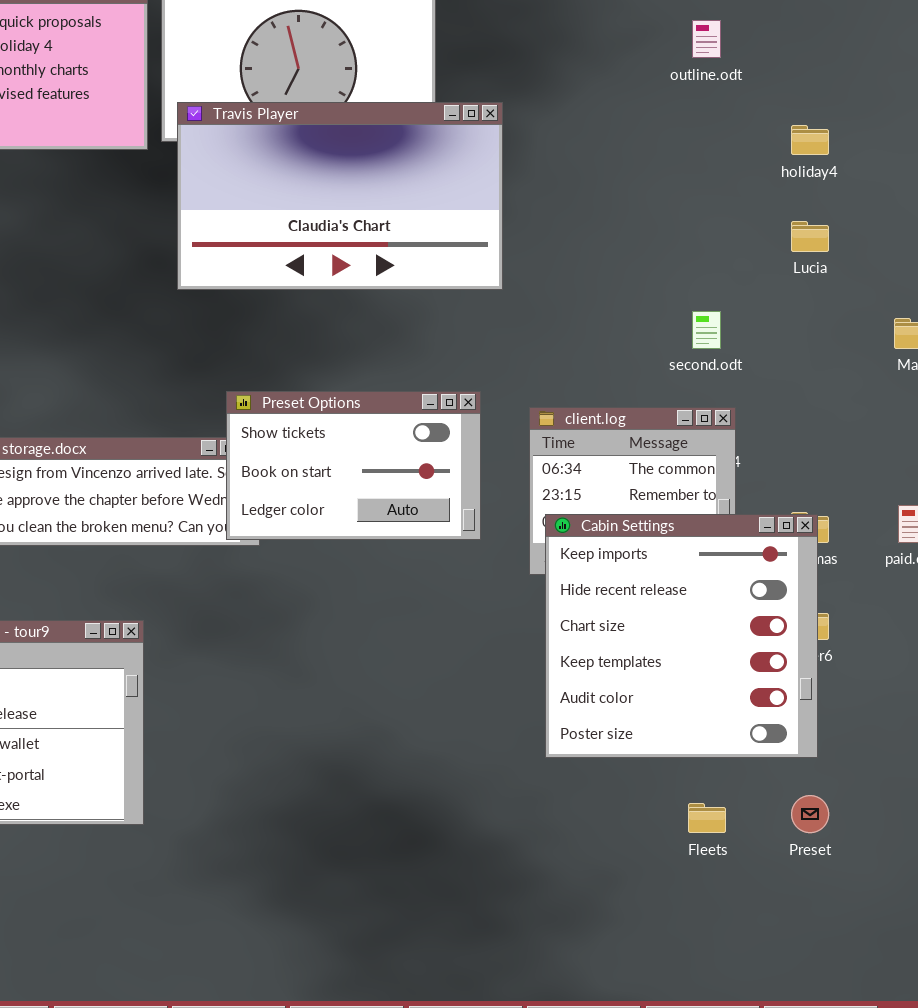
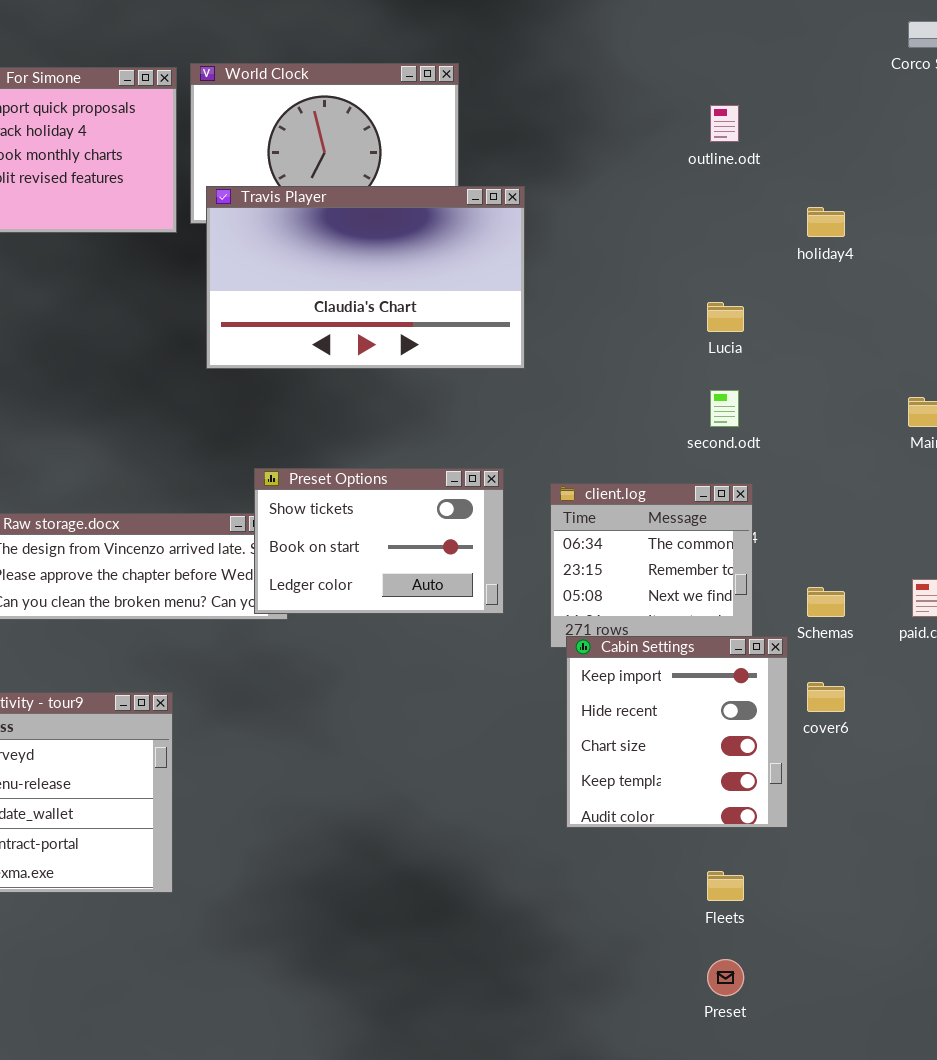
Lucia: [791,221,829,252] -> [707,302,744,332], moved
Cabin Settings: [545,514,818,758] -> [566,636,788,828], resized
Preset: [791,795,829,833] -> [707,959,744,996], moved

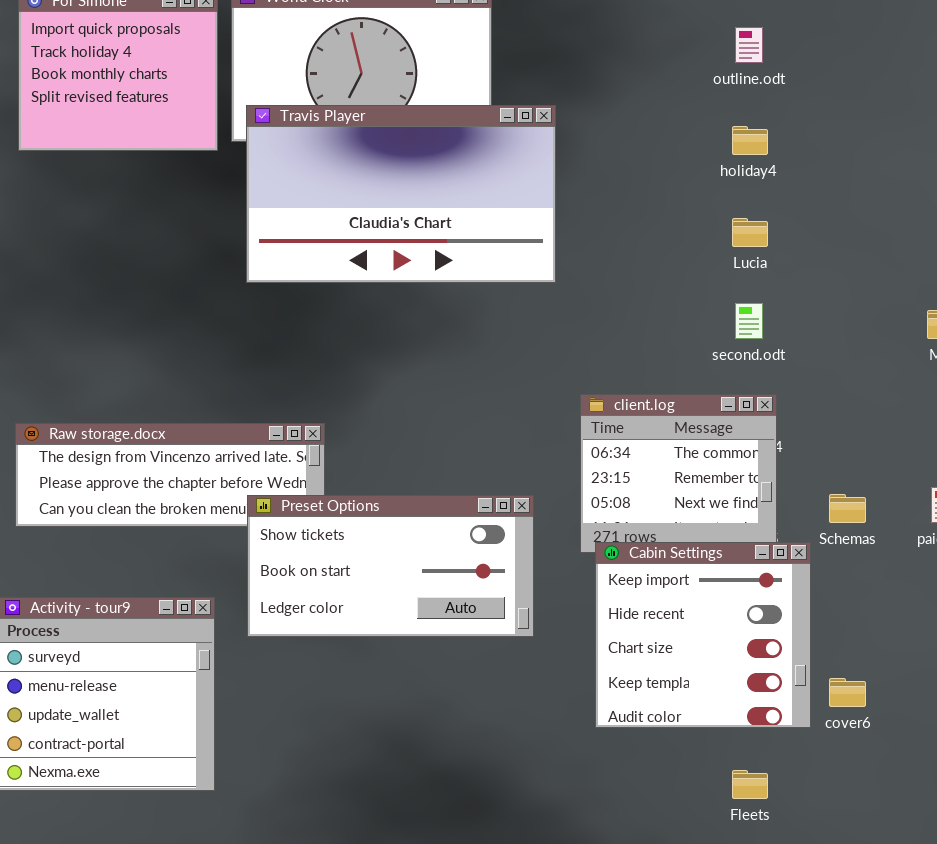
holiday4: [807,207,845,237] -> [732,126,768,155], moved
Preset Options: [254,468,504,614] -> [247,495,534,637], moved, resized
cover6: [807,682,845,712] -> [829,678,866,707], moved

